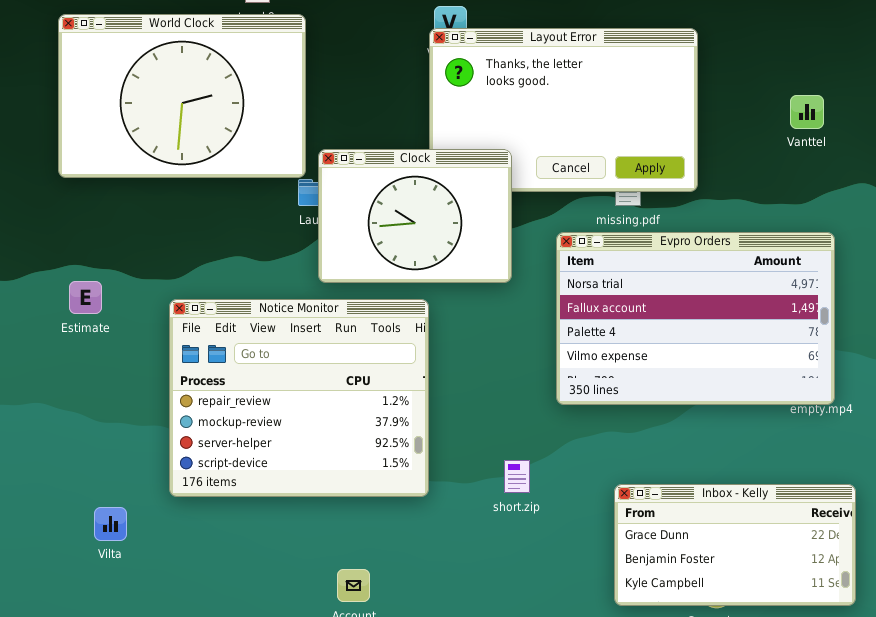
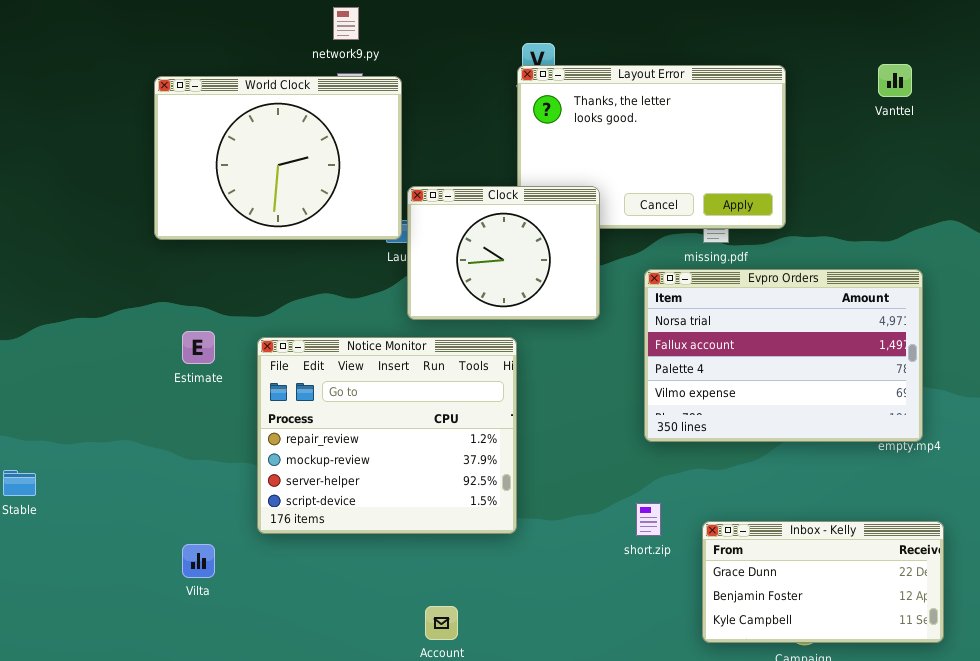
World Clock: [58,14,306,178] -> [154,76,402,240], moved
Vanttel: [790,95,824,129] -> [878,64,912,97], moved
Estimate: [69,281,102,314] -> [182,331,215,364], moved
short.zip: [504,460,530,493] -> [636,503,661,536], moved

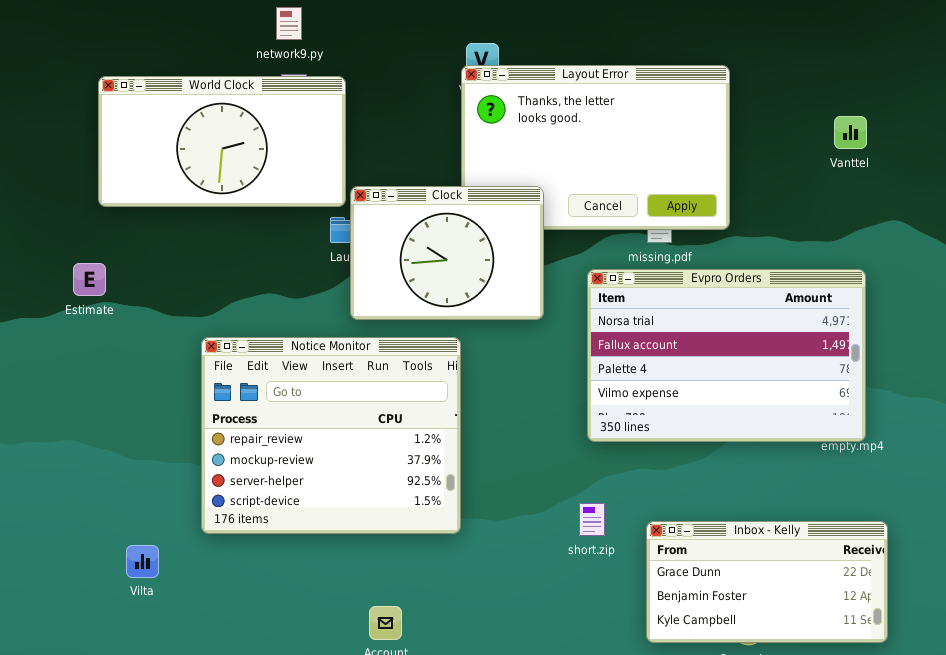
Vanttel: [878,64,912,97] -> [834,116,867,149], moved
World Clock: [154,76,402,240] -> [98,76,346,207], resized
Estimate: [182,331,215,364] -> [73,263,106,296], moved

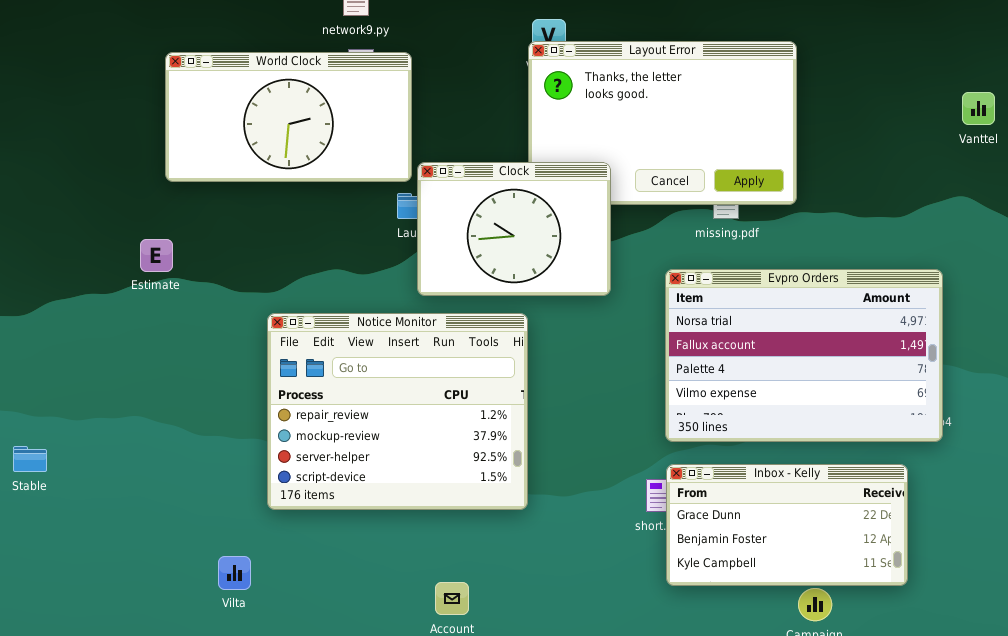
Vanttel: [834,116,867,149] -> [962,92,995,125], moved
Evpro Orders: [587,269,866,442] -> [665,269,943,442], moved
Inbox - Kelly: [646,521,888,643] -> [666,464,908,586], moved
Vilta: [126,545,159,578] -> [218,556,251,590], moved

